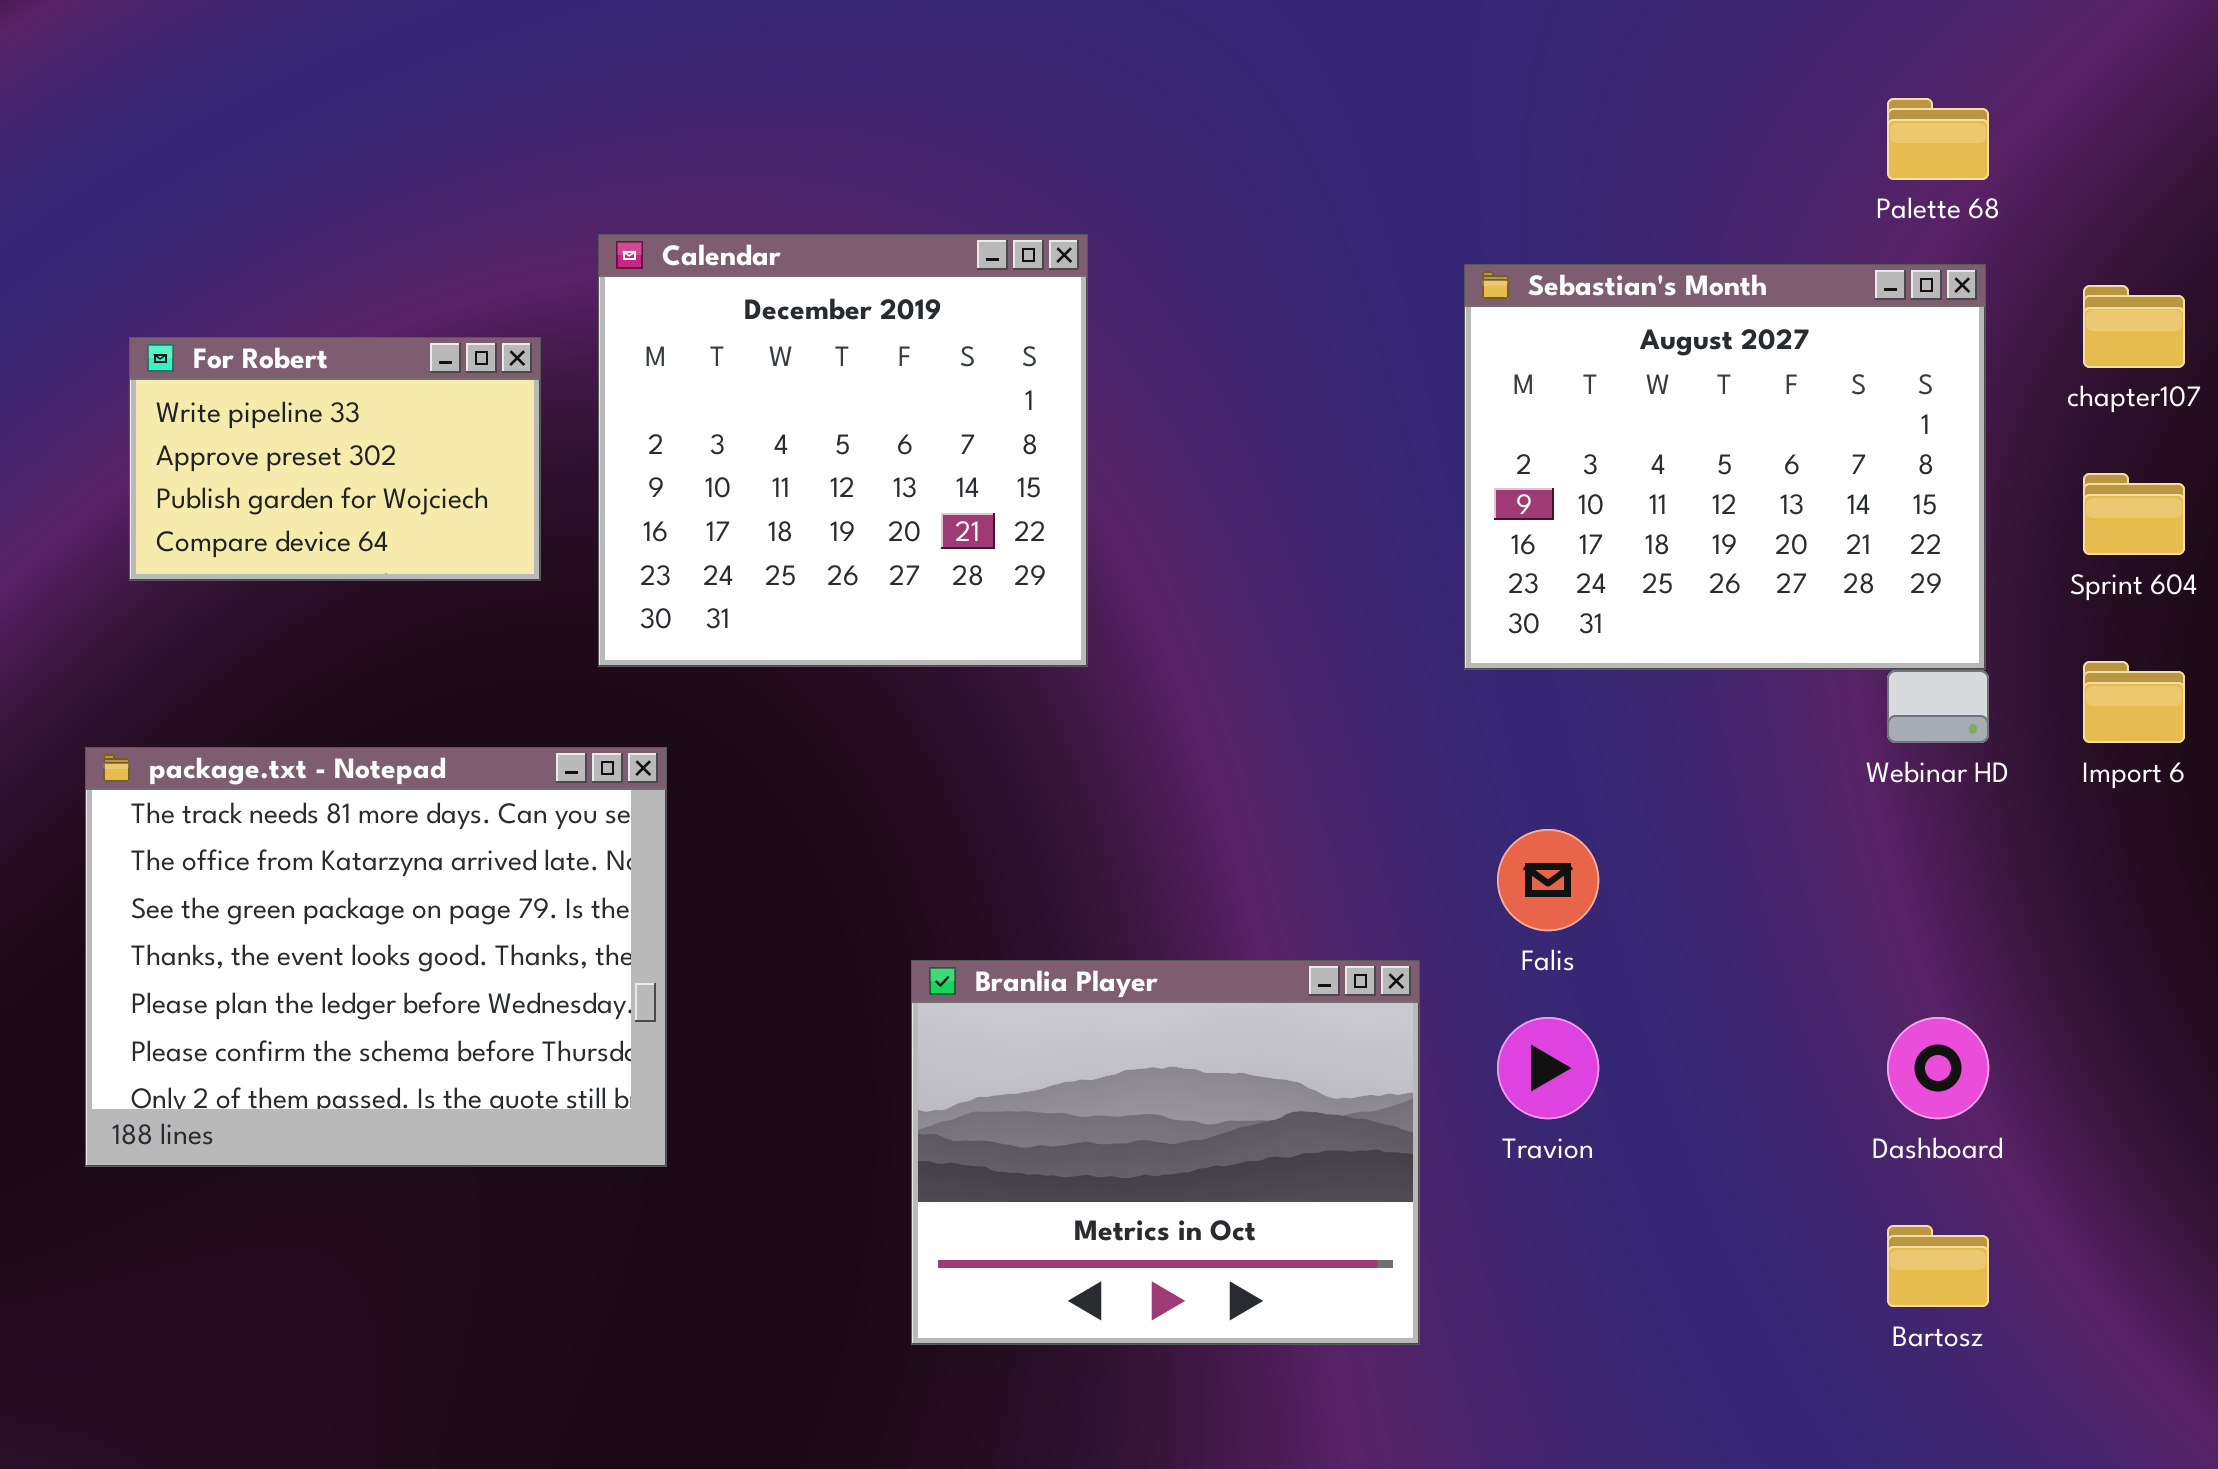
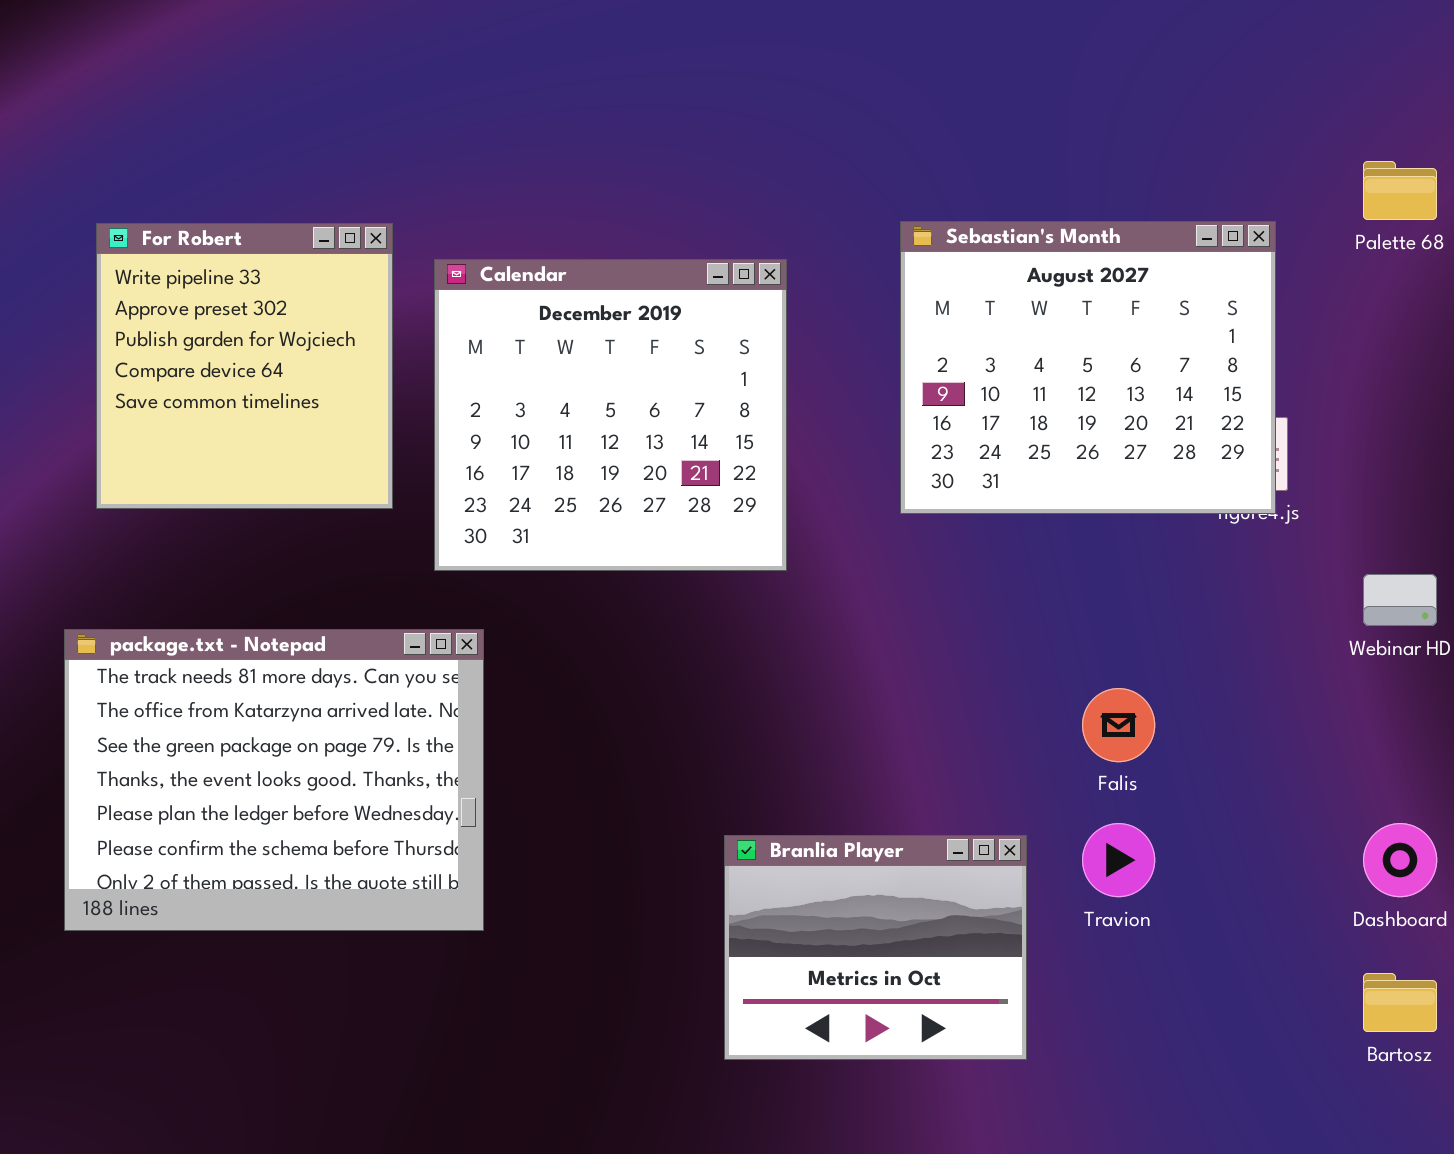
Sebastian's Month: [1464,264,1986,670] -> [900,221,1276,514], moved
For Robert: [129,337,541,581] -> [96,223,393,509], resized
Branlia Player: [911,960,1420,1345] -> [724,835,1027,1060], resized

